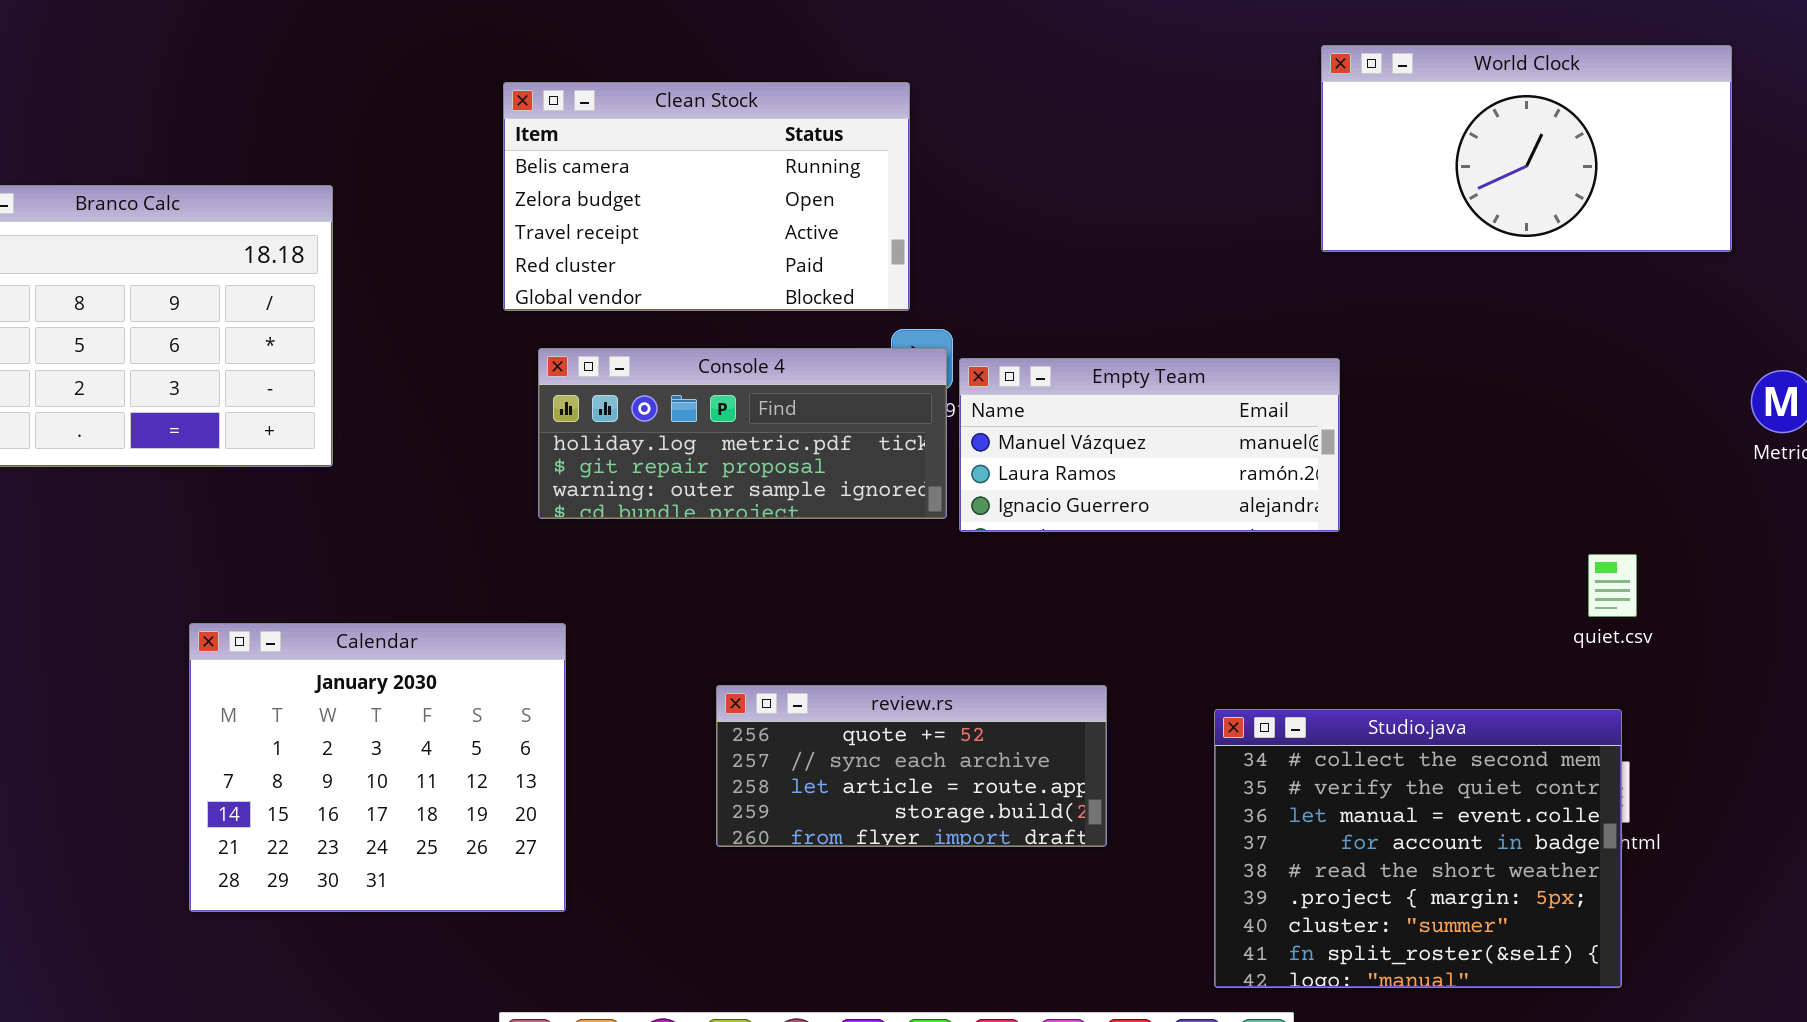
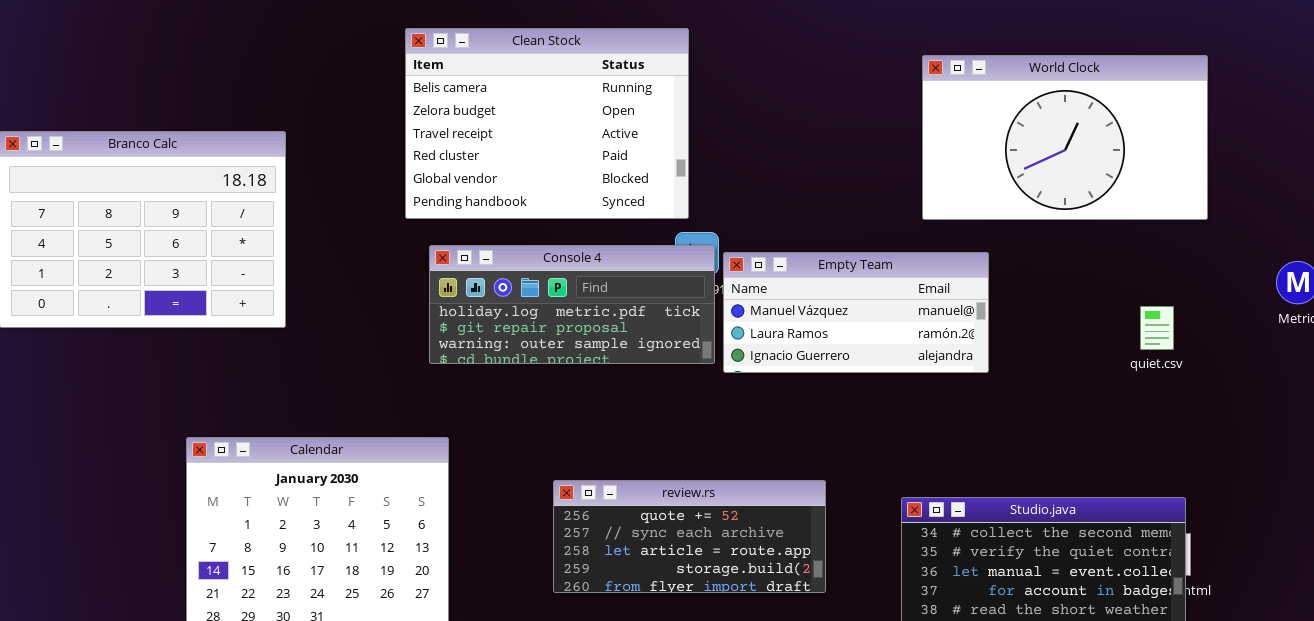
World Clock: [1321,45,1732,252] -> [922,55,1208,220], moved, resized
Clean Stock: [503,82,910,311] -> [405,28,689,219], resized
quiet.csv: [1588,554,1637,617] -> [1140,306,1174,350], moved

